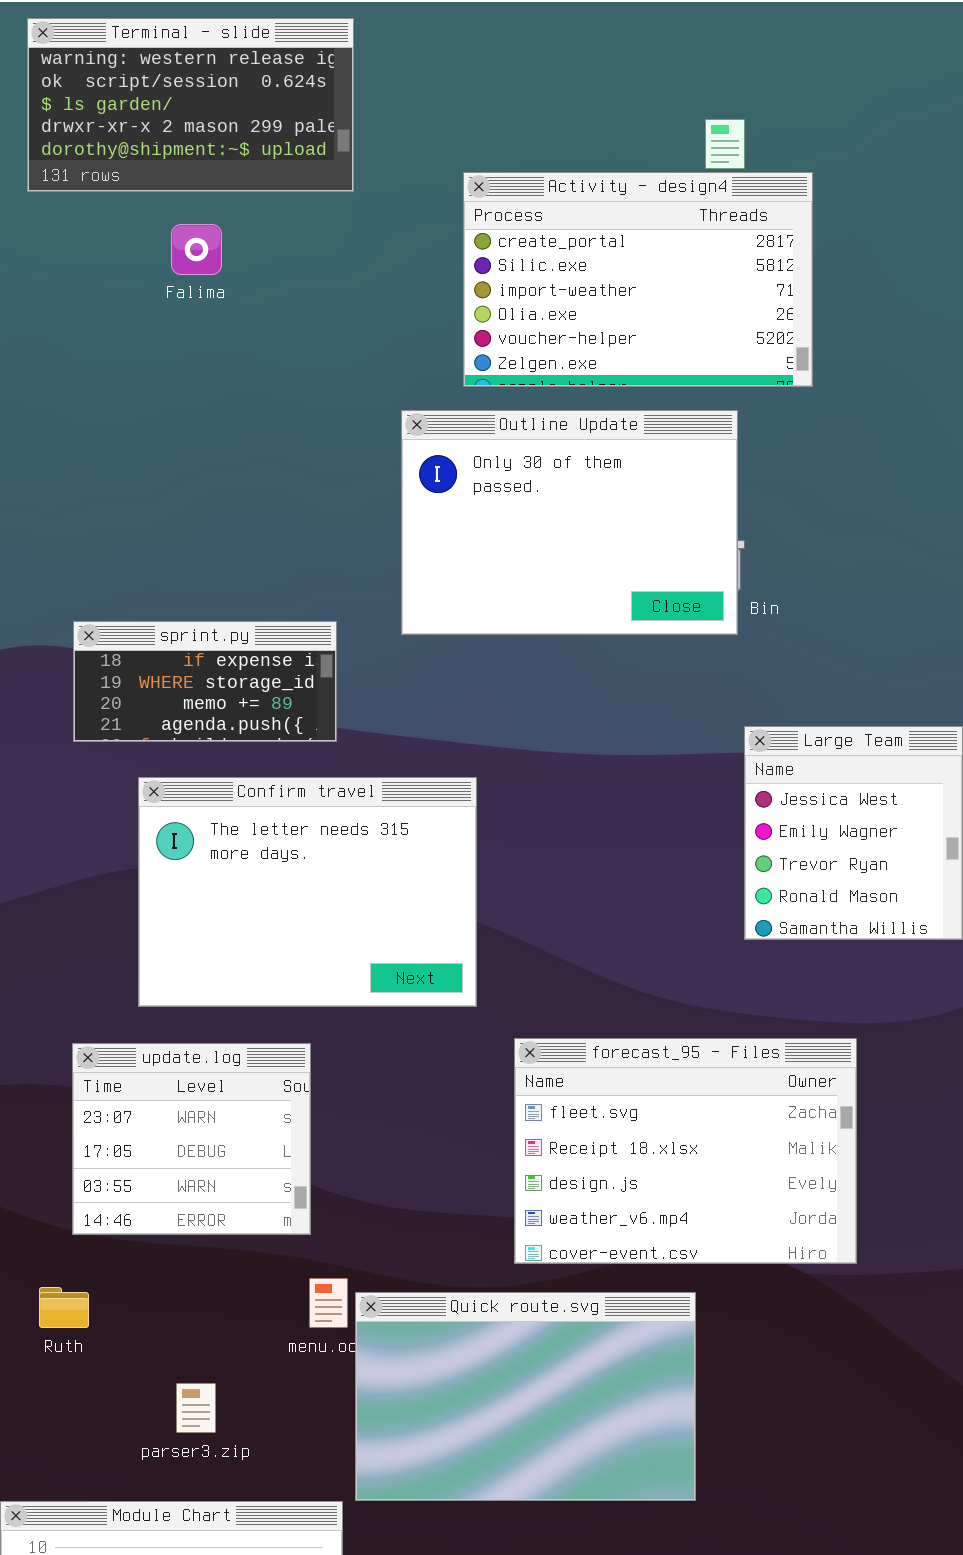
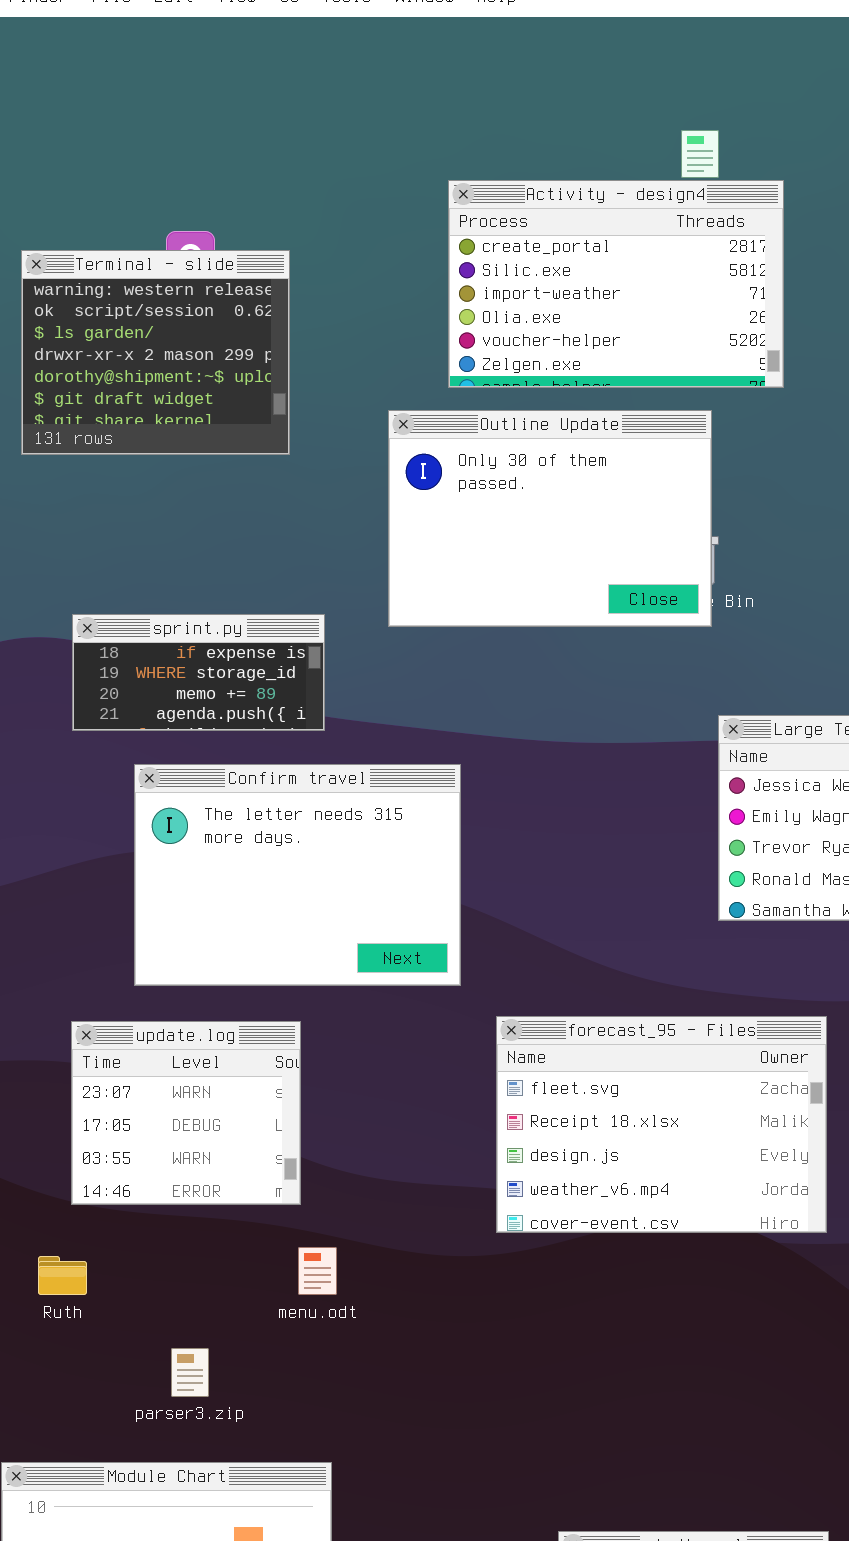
Terminal - slide: [27,18,354,192] -> [21,250,290,455], moved, resized
Quick route.svg: [355,1292,696,1501] -> none, closed

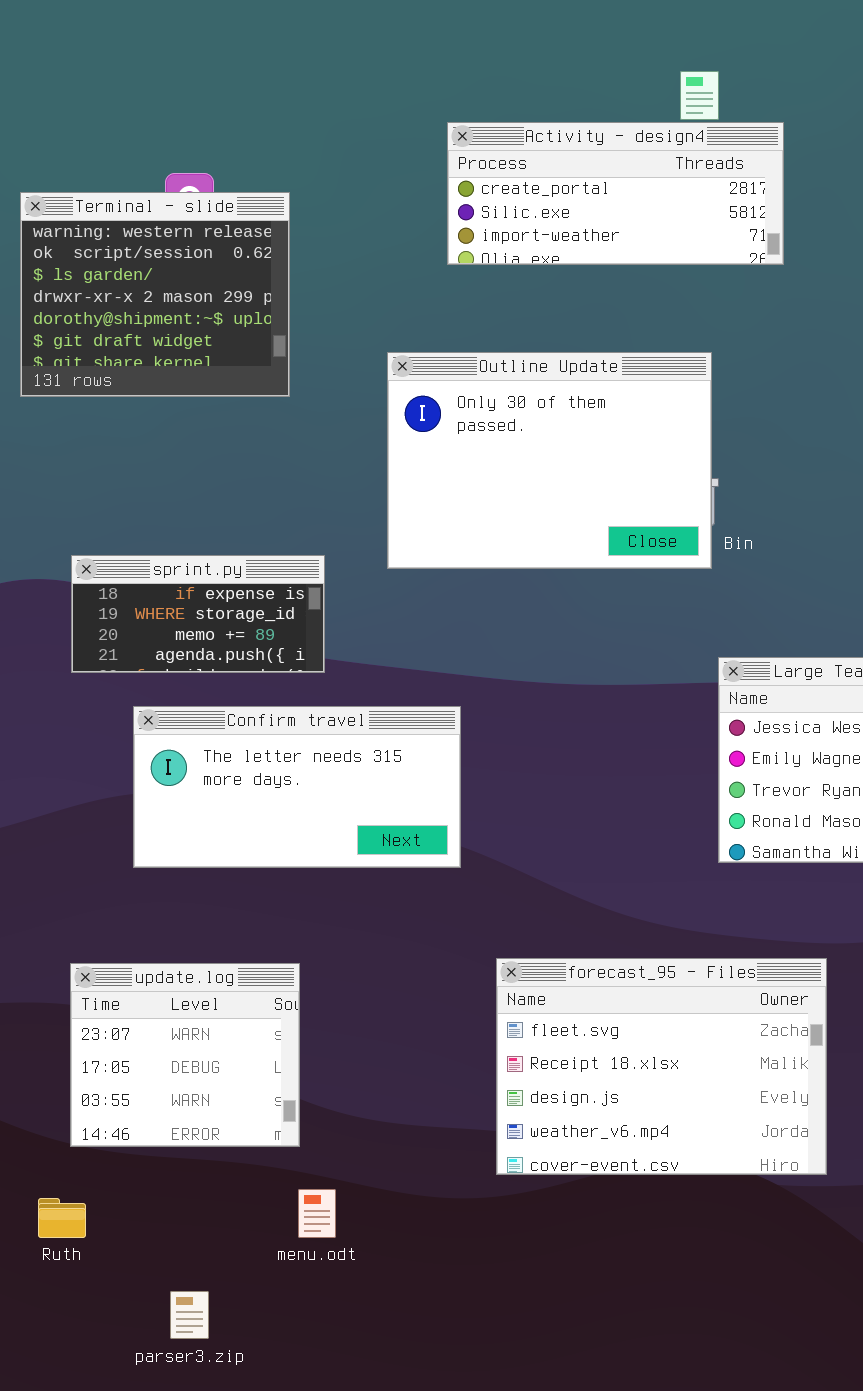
Activity - design4: [448,180,784,388] -> [447,122,784,265], resized
Confirm travel: [134,764,461,986] -> [133,706,461,868], resized

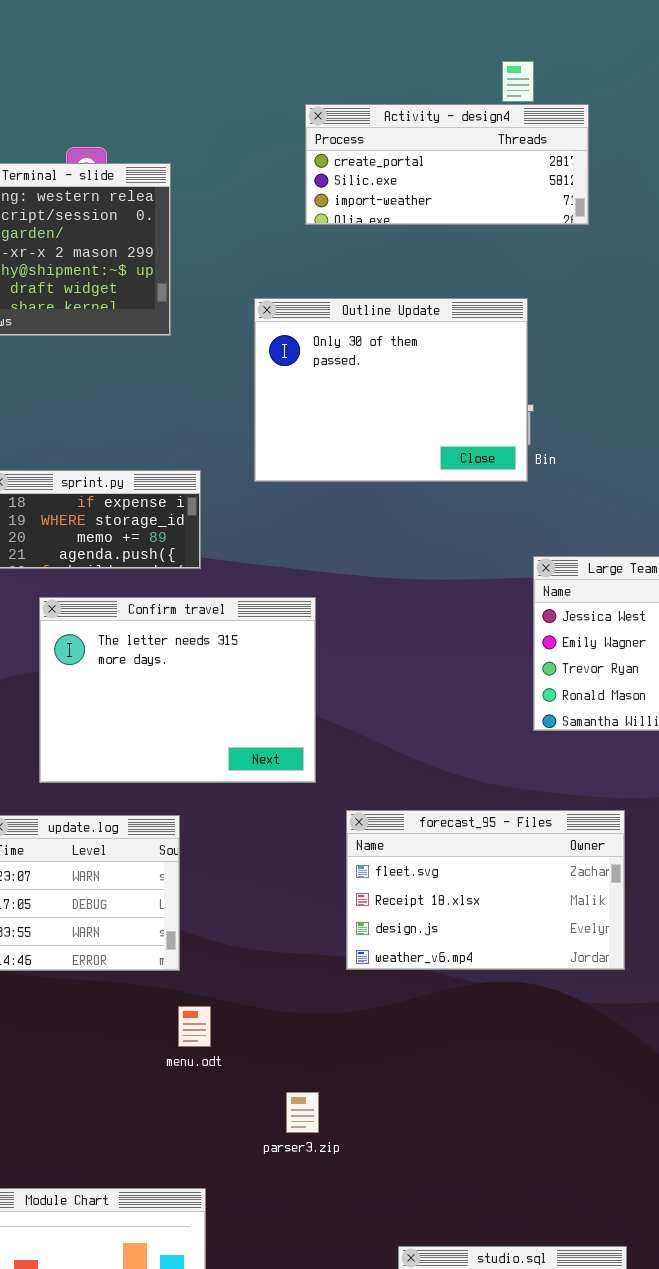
Confirm travel: [133,706,461,868] -> [39,597,316,783], resized
forecast_95 - Files: [496,958,827,1175] -> [346,810,625,970], resized
parser3.zip: [170,1291,209,1339] -> [286,1092,319,1133], moved

